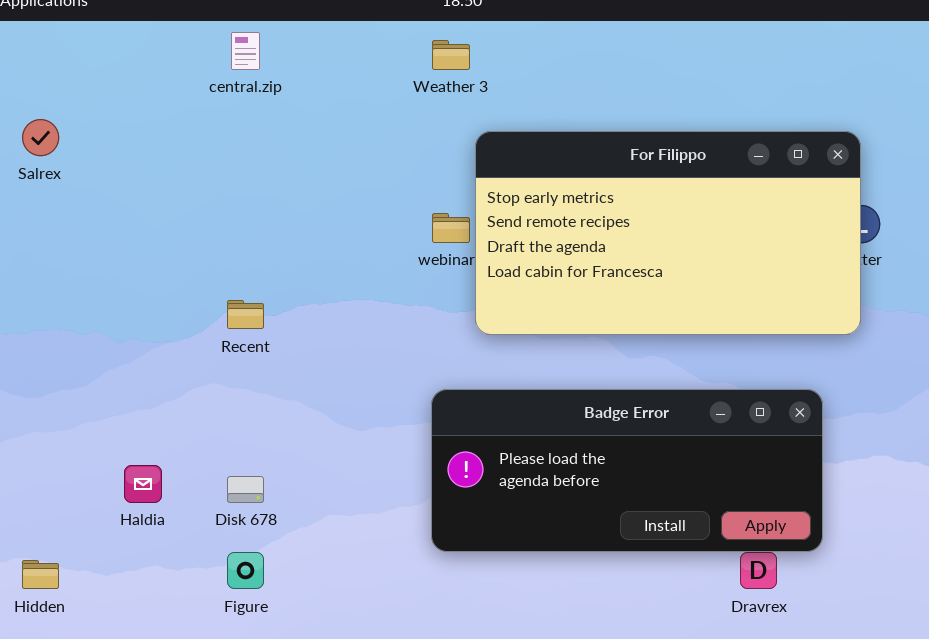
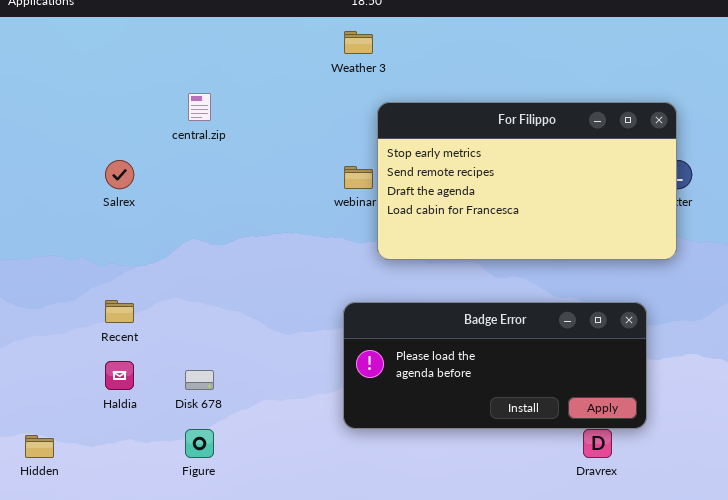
central.zip: [231,32,260,70] -> [188,93,211,121], moved
Salrex: [22,119,59,156] -> [105,160,134,189], moved
Recent: [227,300,264,329] -> [105,300,134,323], moved

